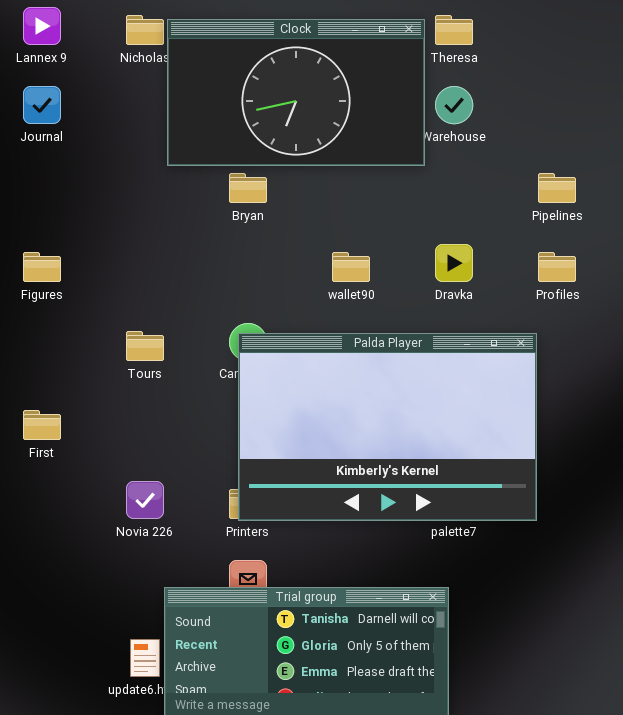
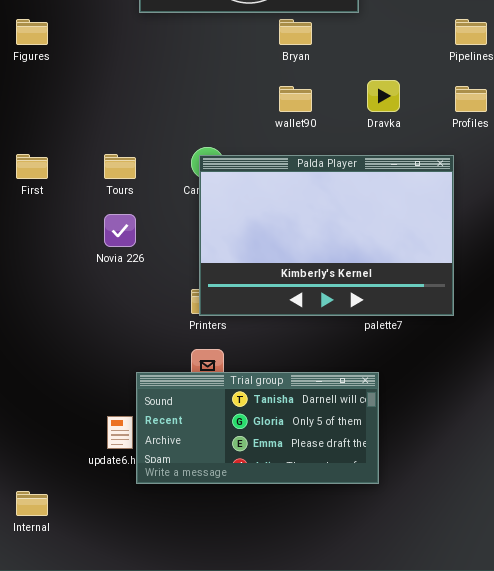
Bryan: [229,173,267,203] -> [279,19,312,45], moved
Figures: [23,252,61,282] -> [16,19,48,45], moved
First: [23,410,61,440] -> [16,154,48,179], moved
Novia 226: [126,481,164,519] -> [104,214,136,247], moved

